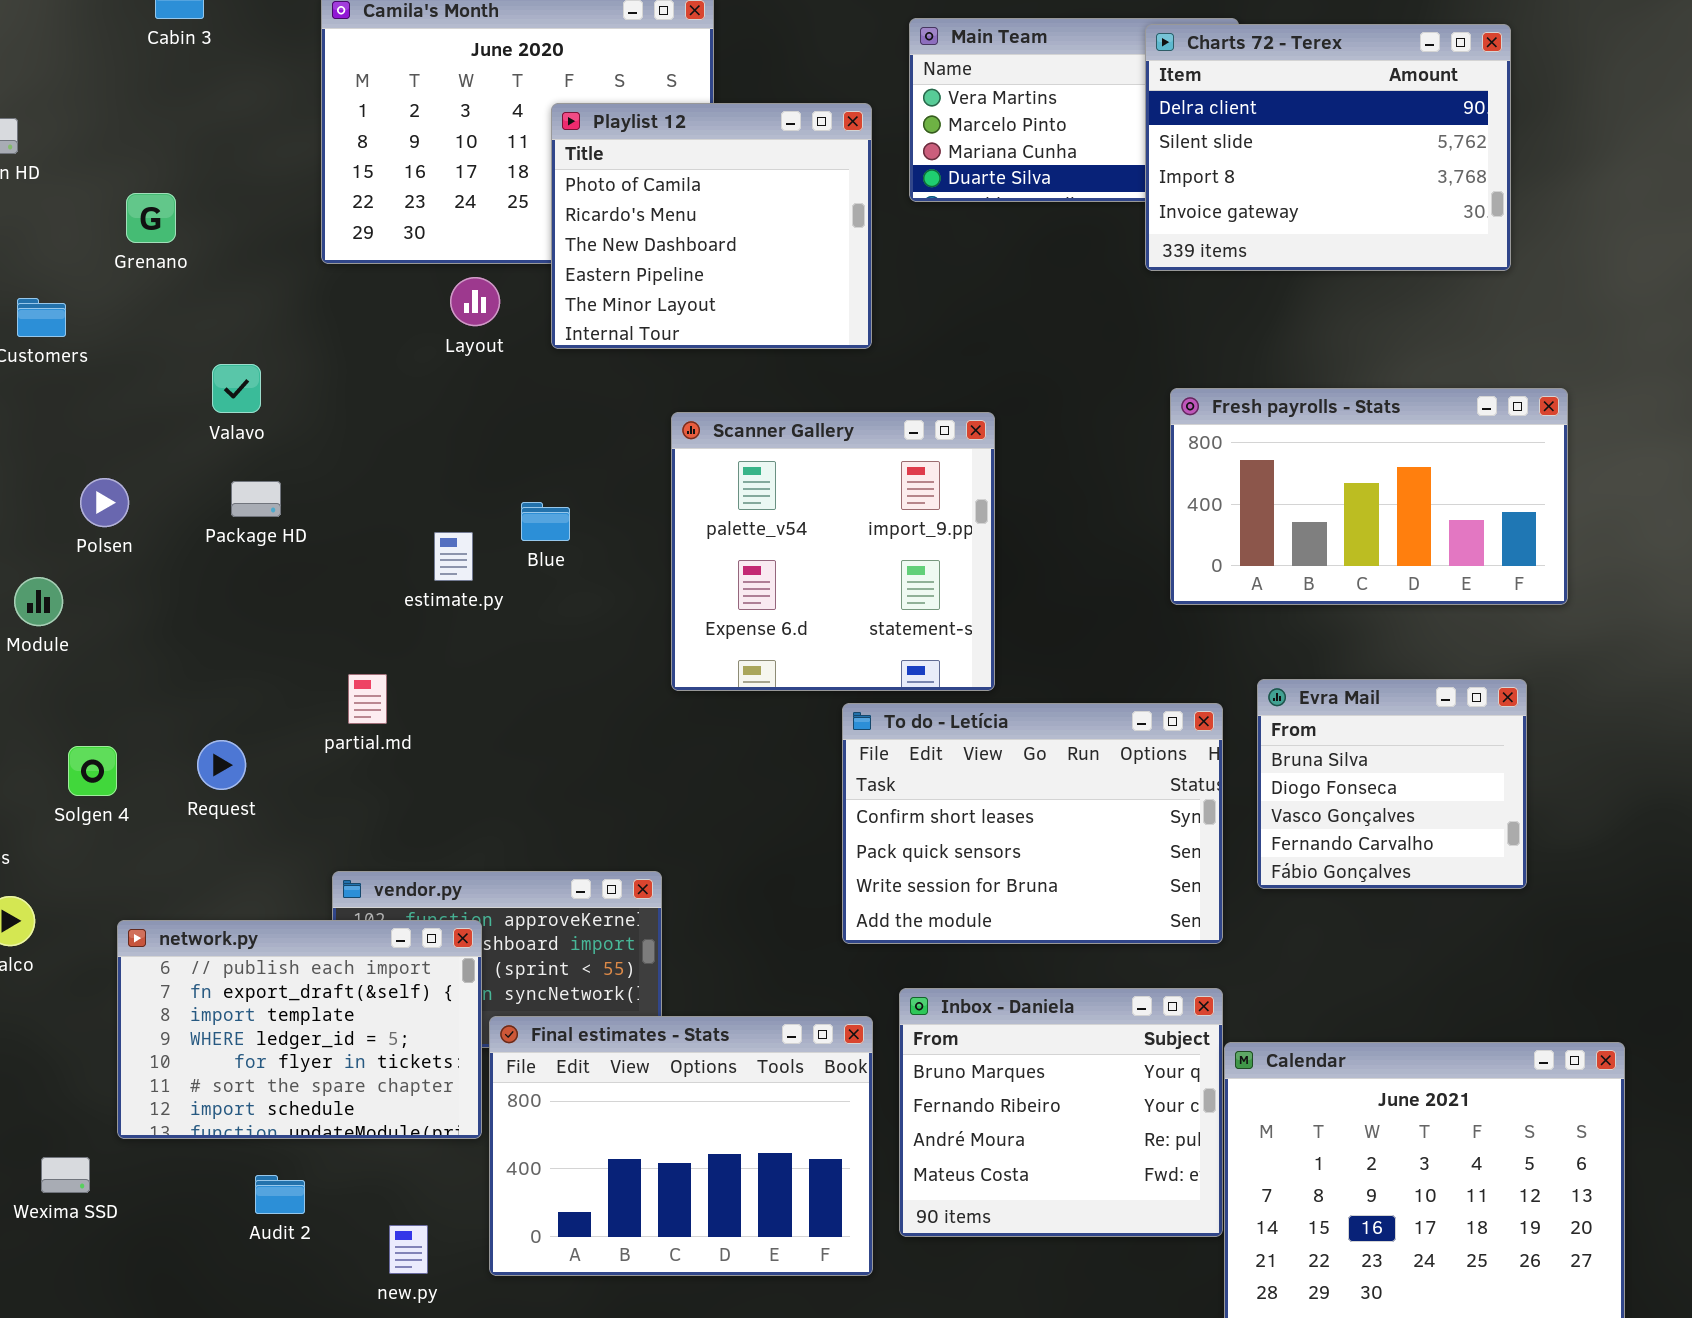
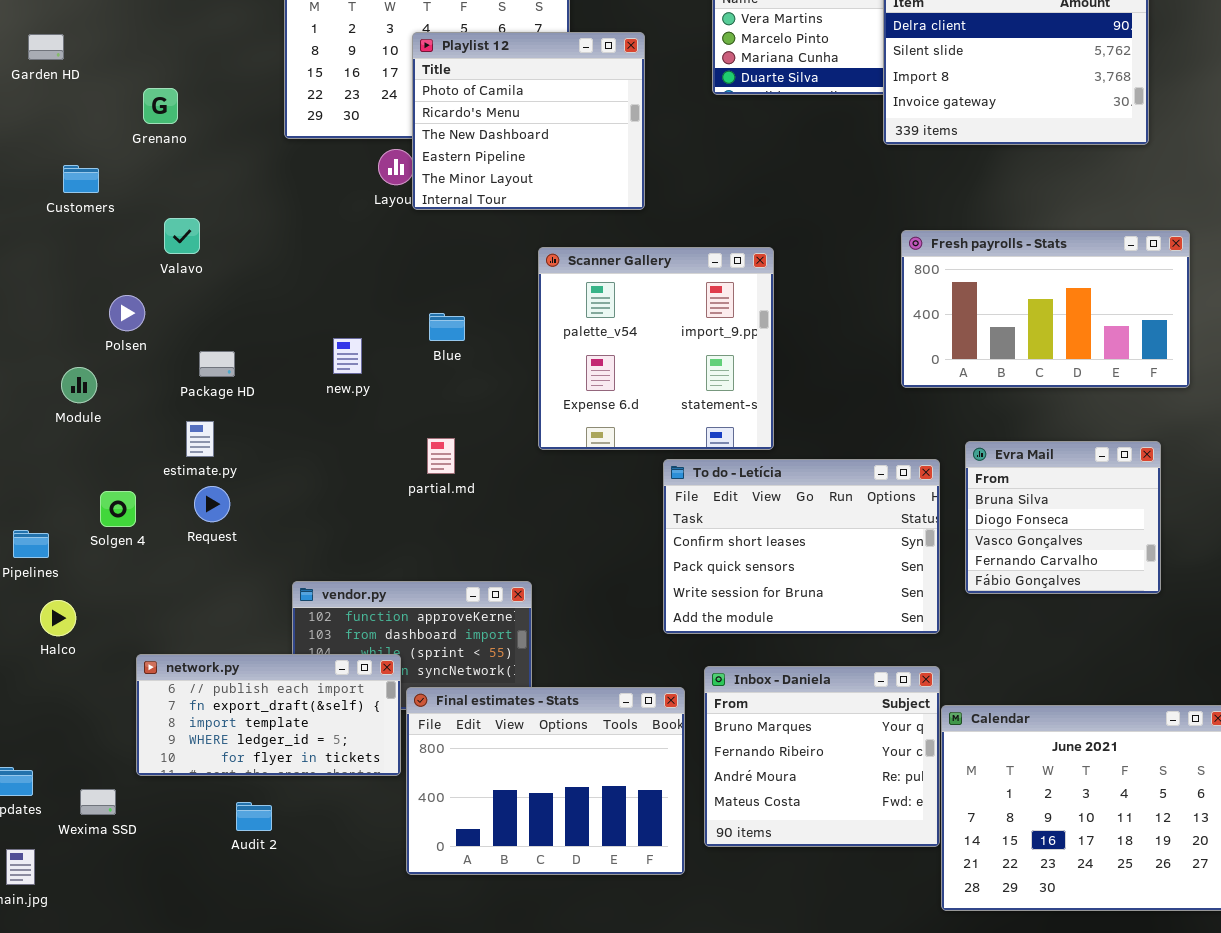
Playlist 12: [551,103,872,349] -> [412,32,645,210], moved
Valavo: [212,364,261,413] -> [164,218,200,254], moved
Package HD: [231,481,281,517] -> [199,351,235,377], moved
estimate.py: [434,532,473,581] -> [186,421,214,457], moved
partial.md: [348,674,387,724] -> [427,438,455,474], moved
network.py: [117,920,482,1139] -> [136,654,401,776], resized
new.py: [389,1225,428,1274] -> [333,338,362,374], moved

